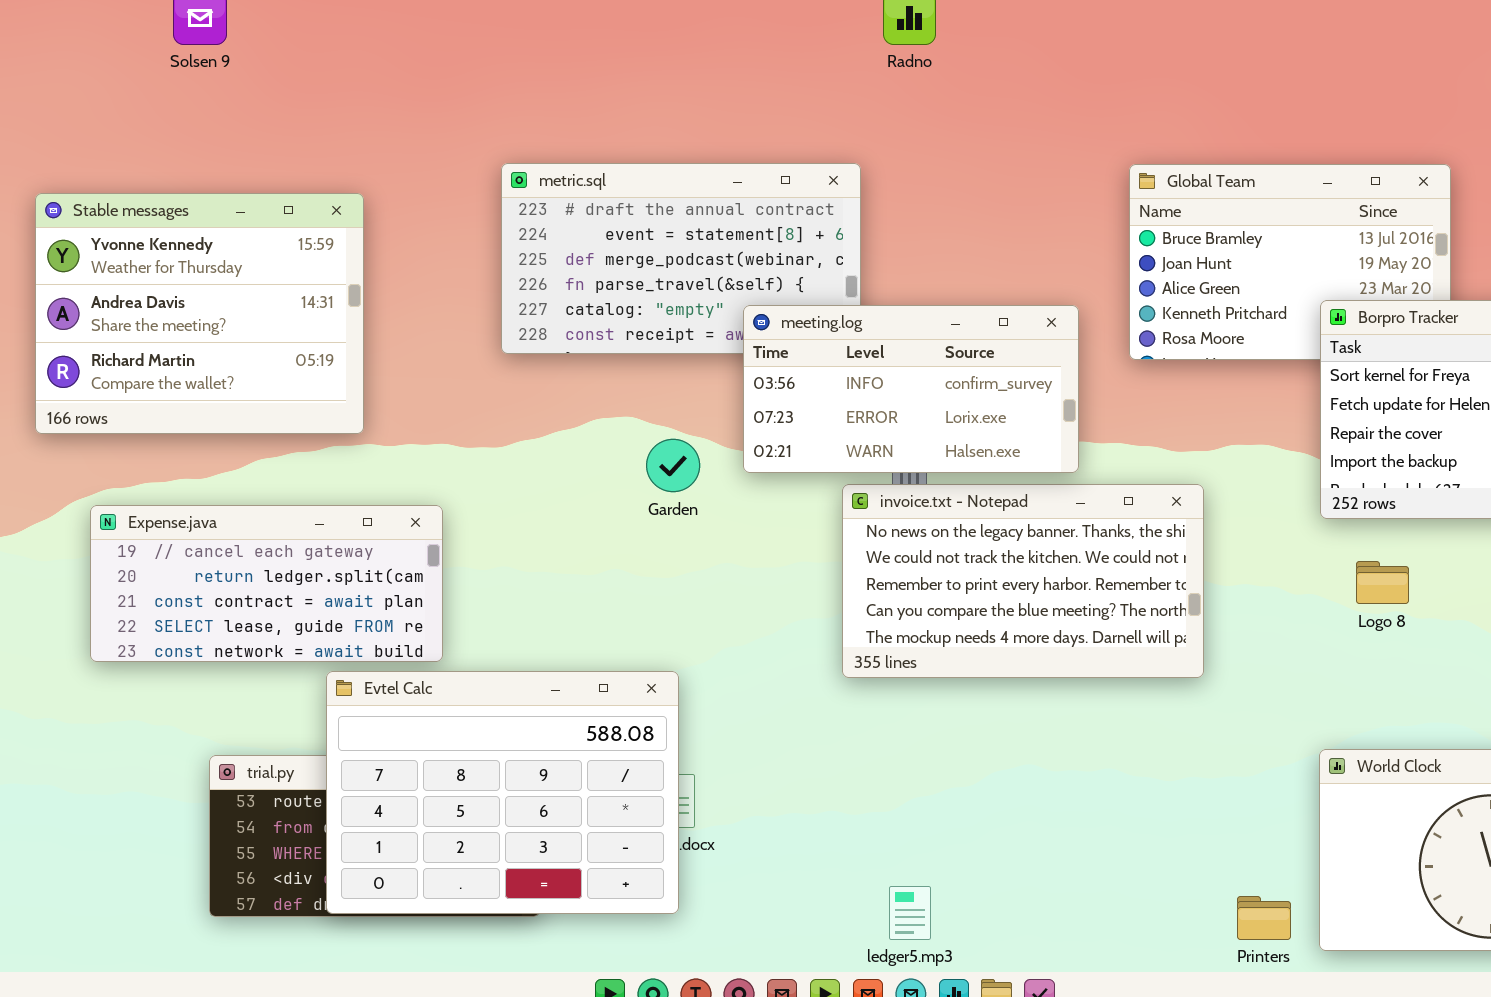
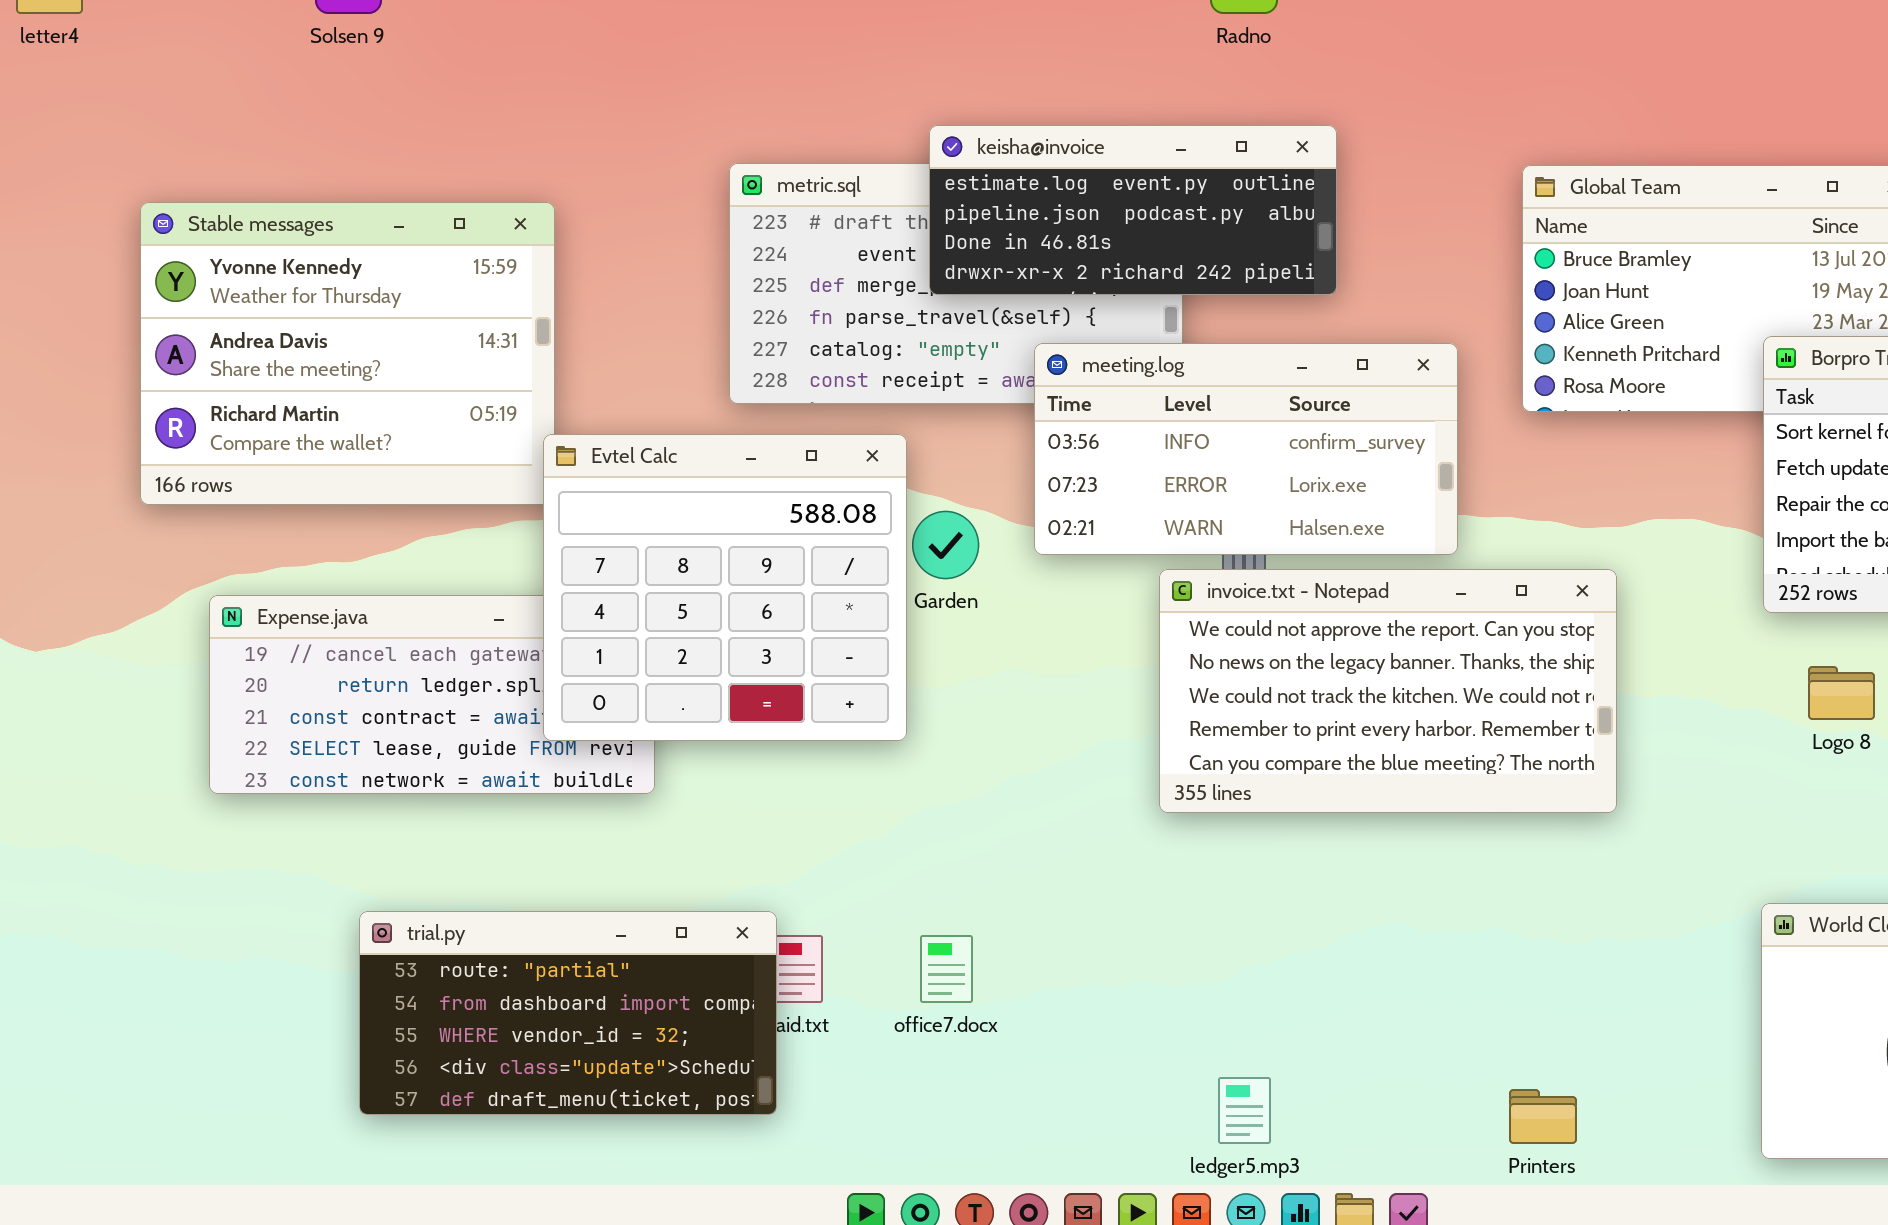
keisha@invoice: none -> [929,125,1337,295], opened
invoice.txt - Notepad: [842,484,1204,678] -> [1159,569,1617,813], scrolled up 1 row
Evtel Calc: [326,671,679,914] -> [543,434,907,741], moved, resized
Printers: [1237,896,1291,940] -> [1509,1089,1577,1144], moved

